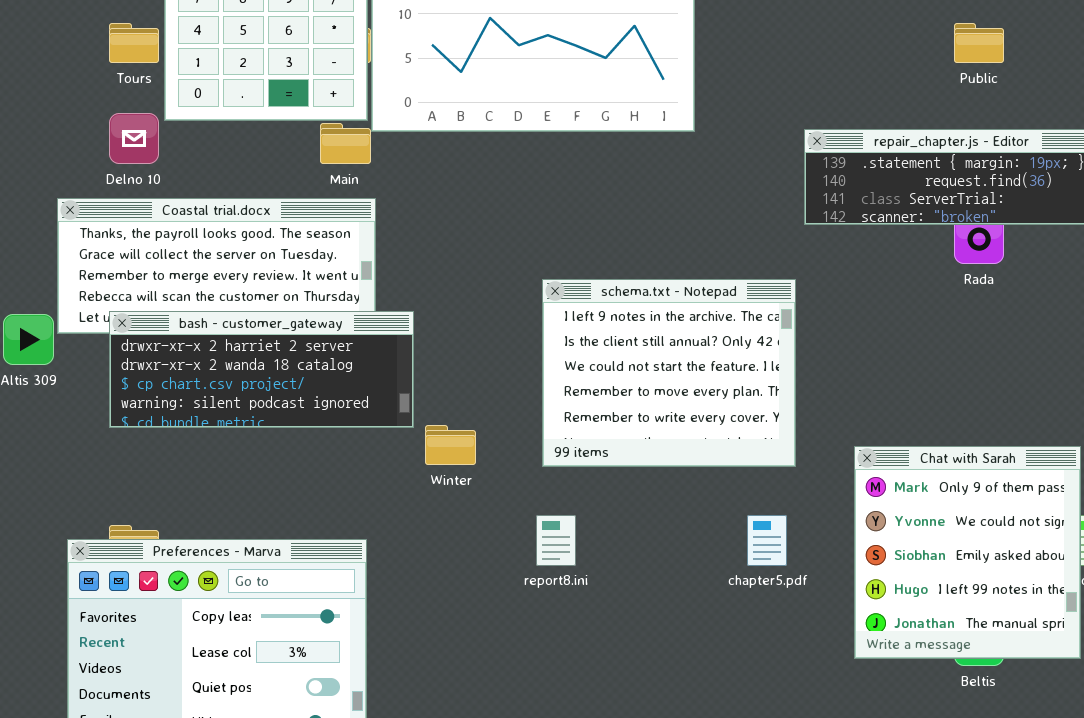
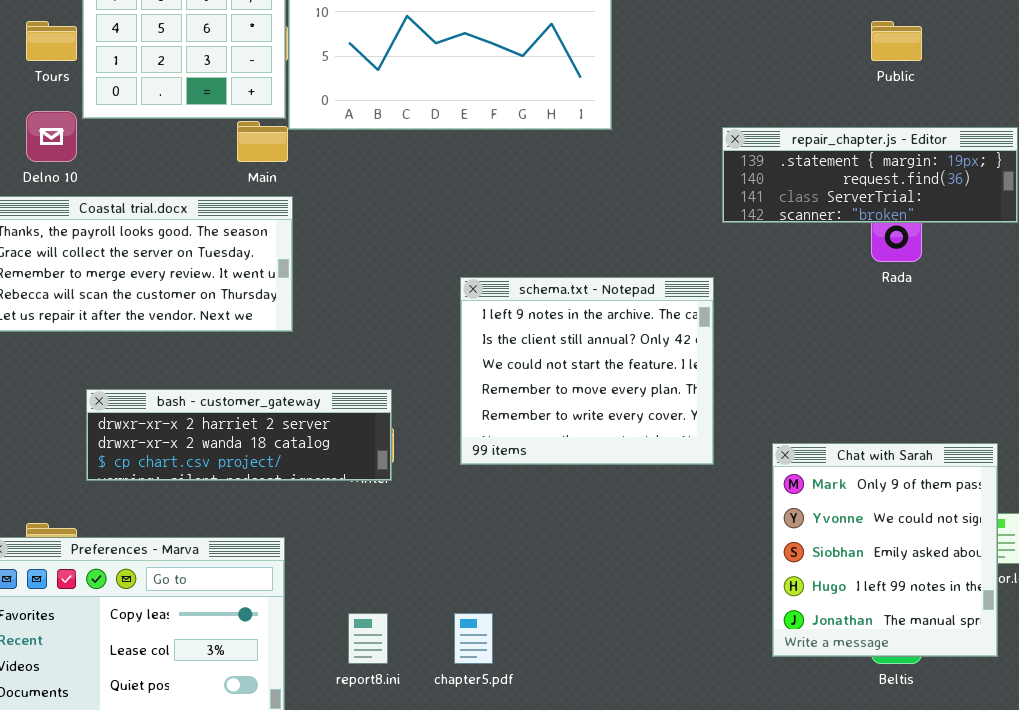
bash - customer_gateway: [109,311,414,428] -> [86,389,392,481], moved, resized
report8.ini: [536,515,576,566] -> [348,613,388,664], moved
chapter5.pdf: [747,515,787,566] -> [454,613,493,664], moved

